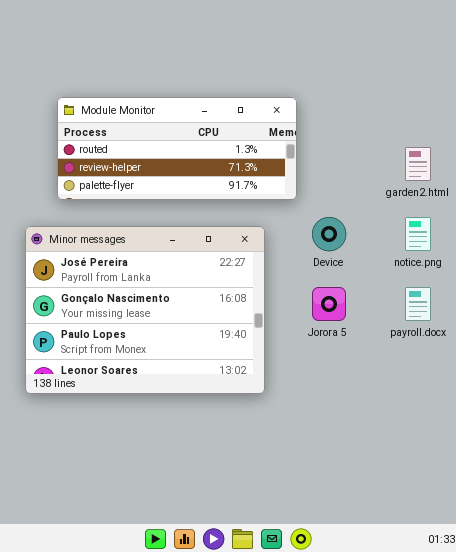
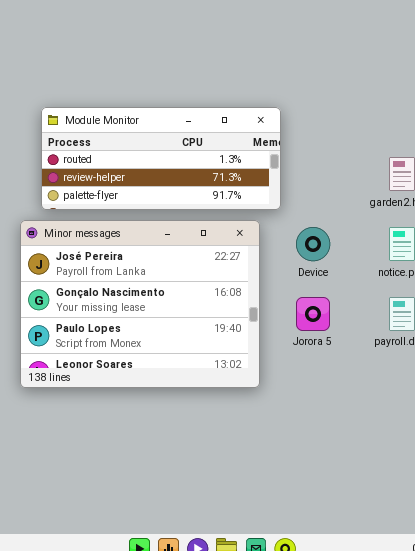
Minor messages: [25,226,265,394] -> [20,220,260,388], moved

